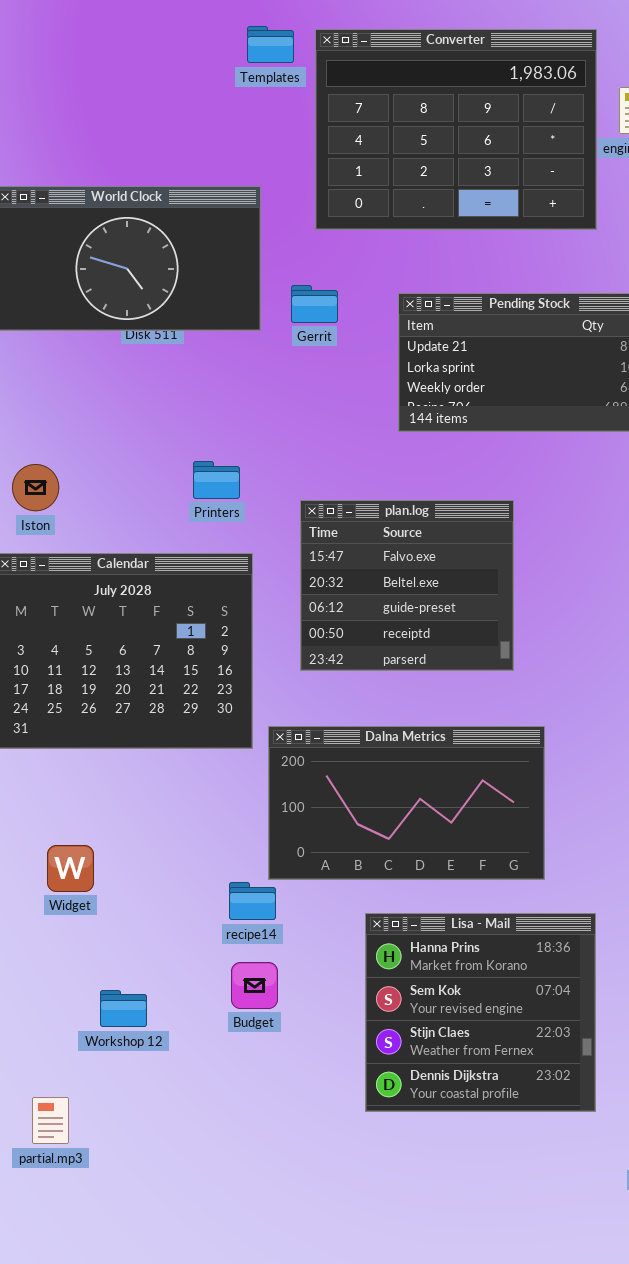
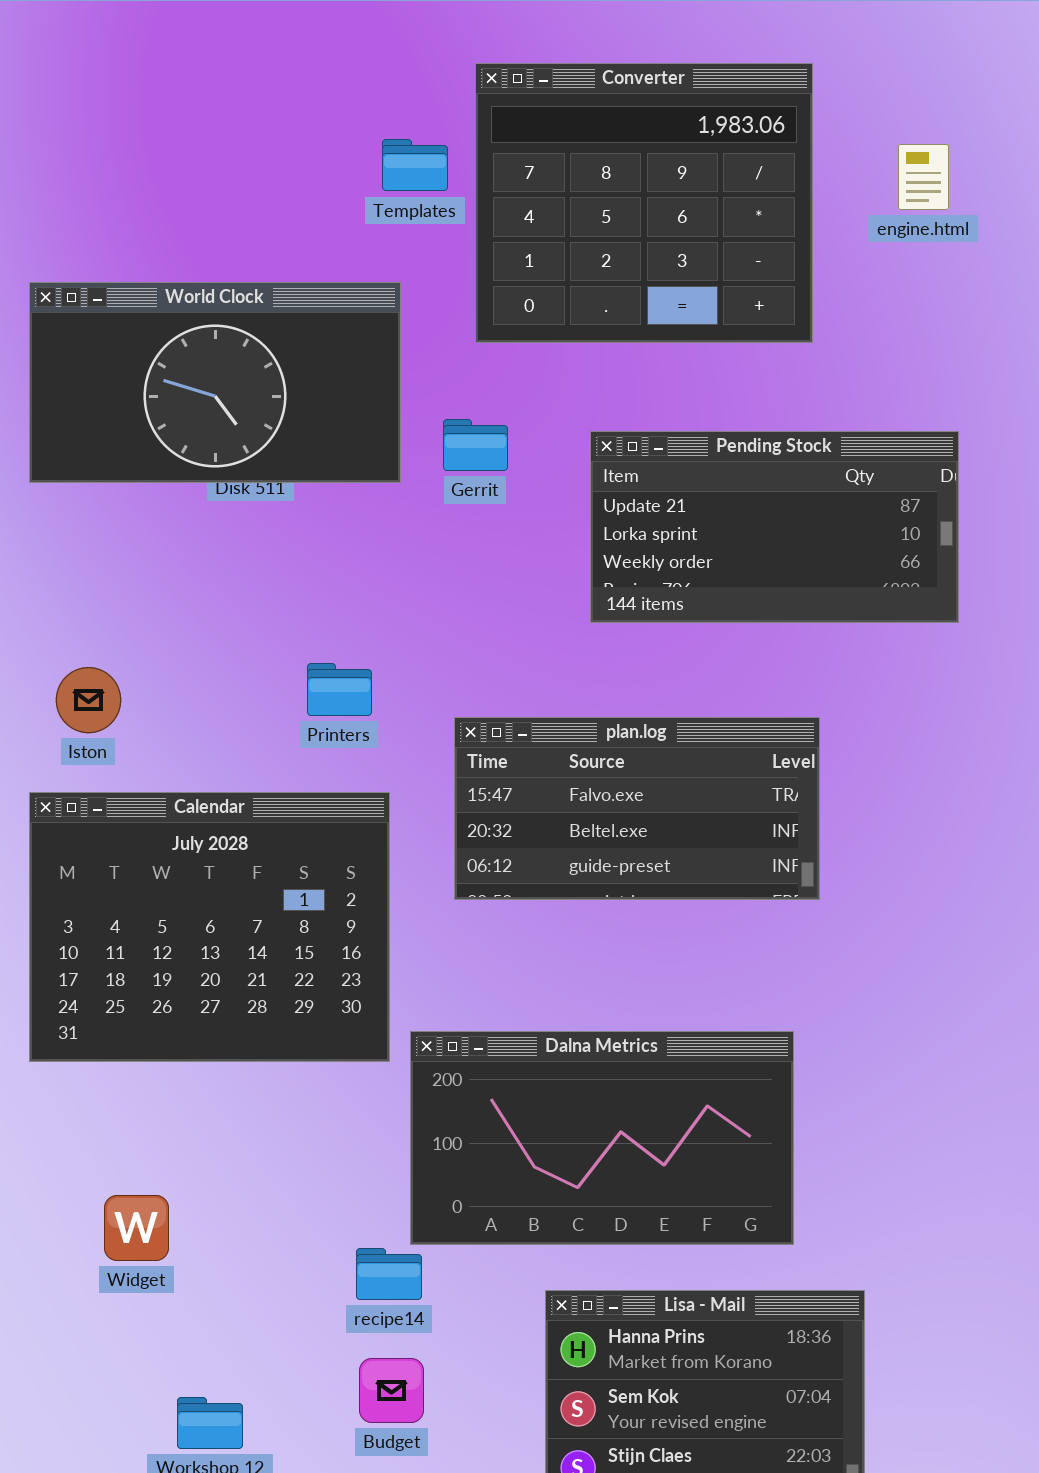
Templates: [247,26,294,63] -> [382,139,448,191], moved
Converter: [315,29,597,230] -> [475,63,813,343], resized
plan.log: [300,500,514,671] -> [454,717,820,900], resized

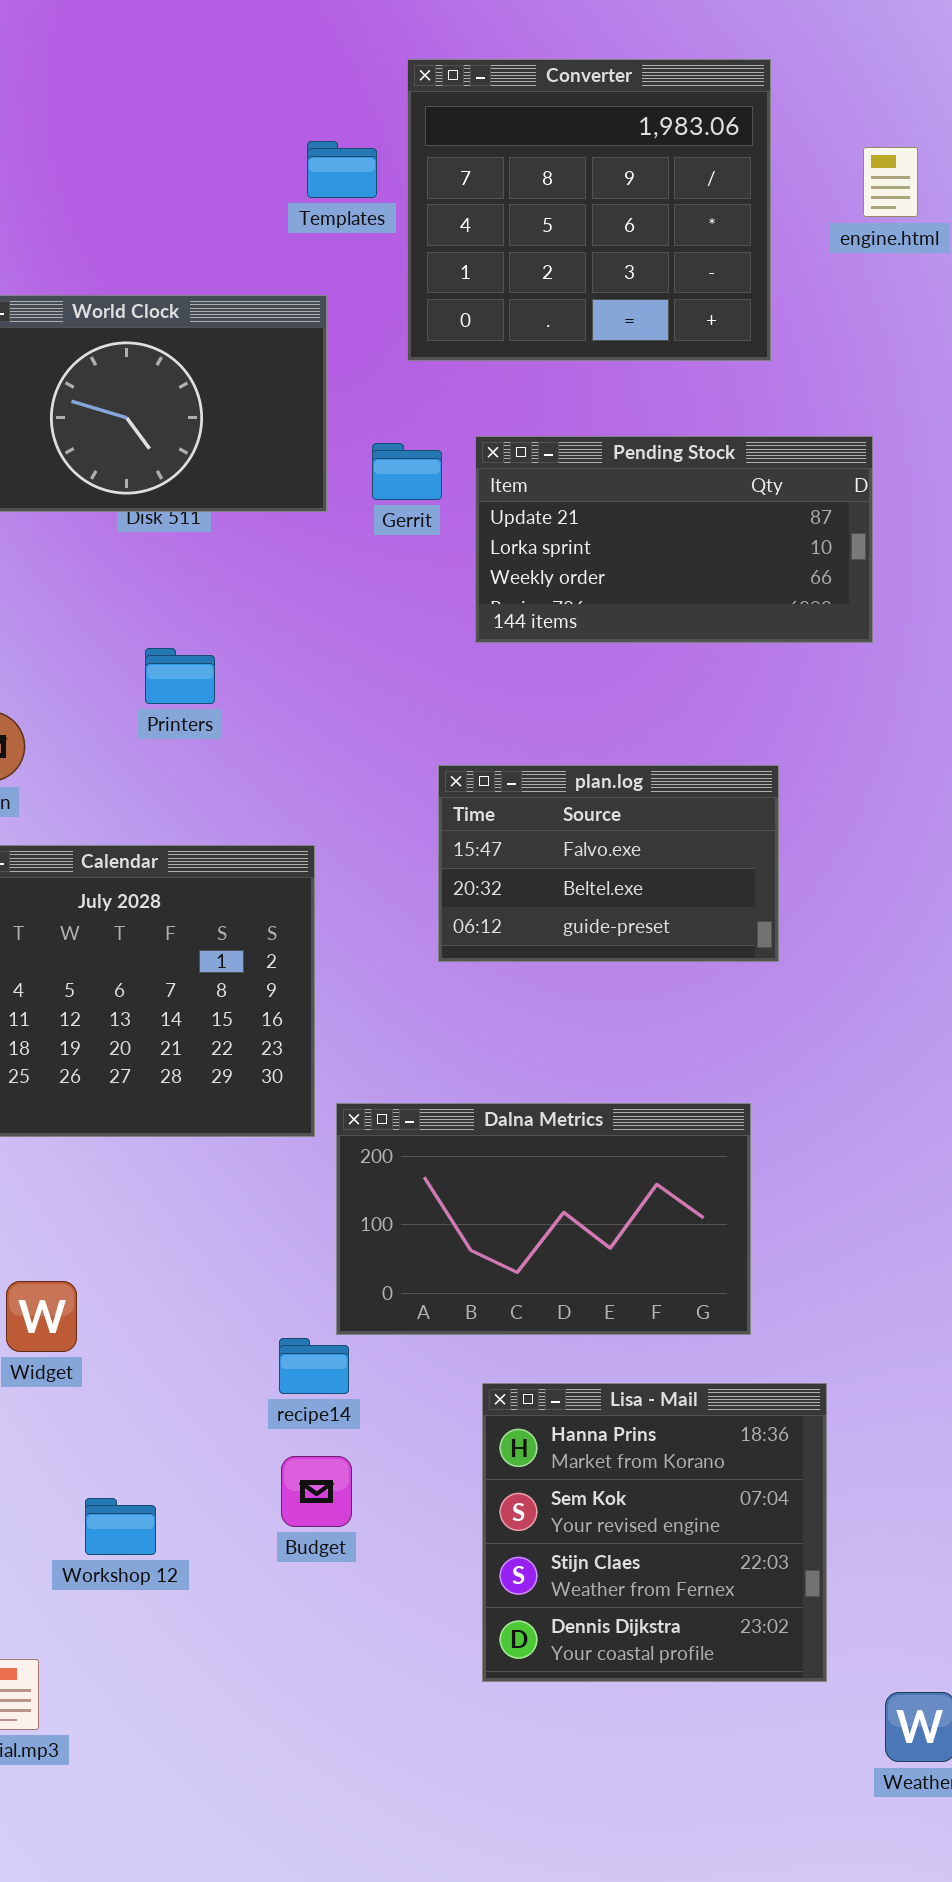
Pending Stock: [590,431,959,623] -> [475,436,873,643], moved
Printers: [307,663,372,716] -> [145,648,215,704], moved
plan.log: [454,717,820,900] -> [438,765,779,962], resized

